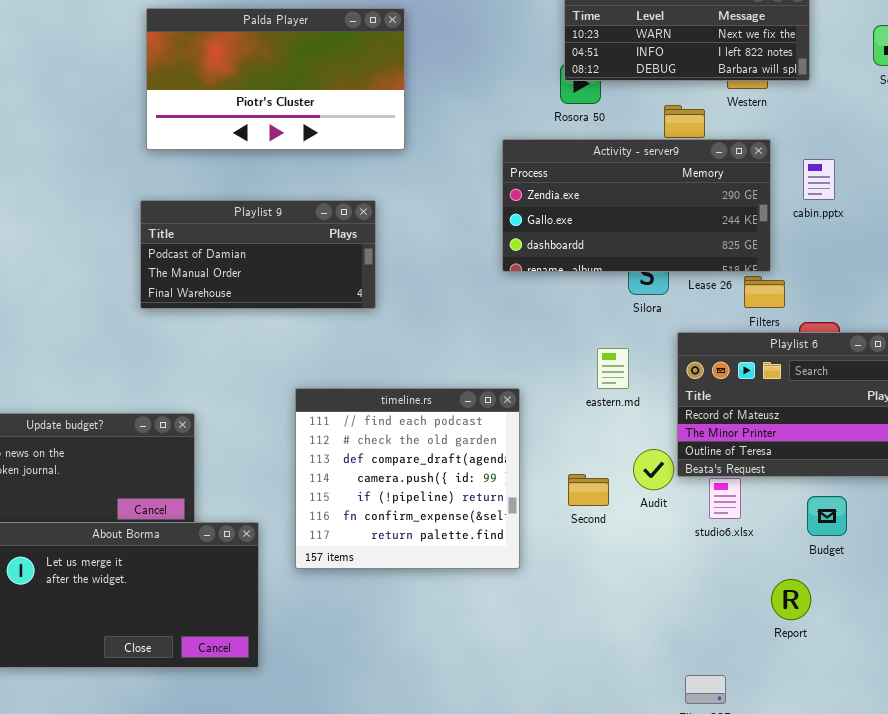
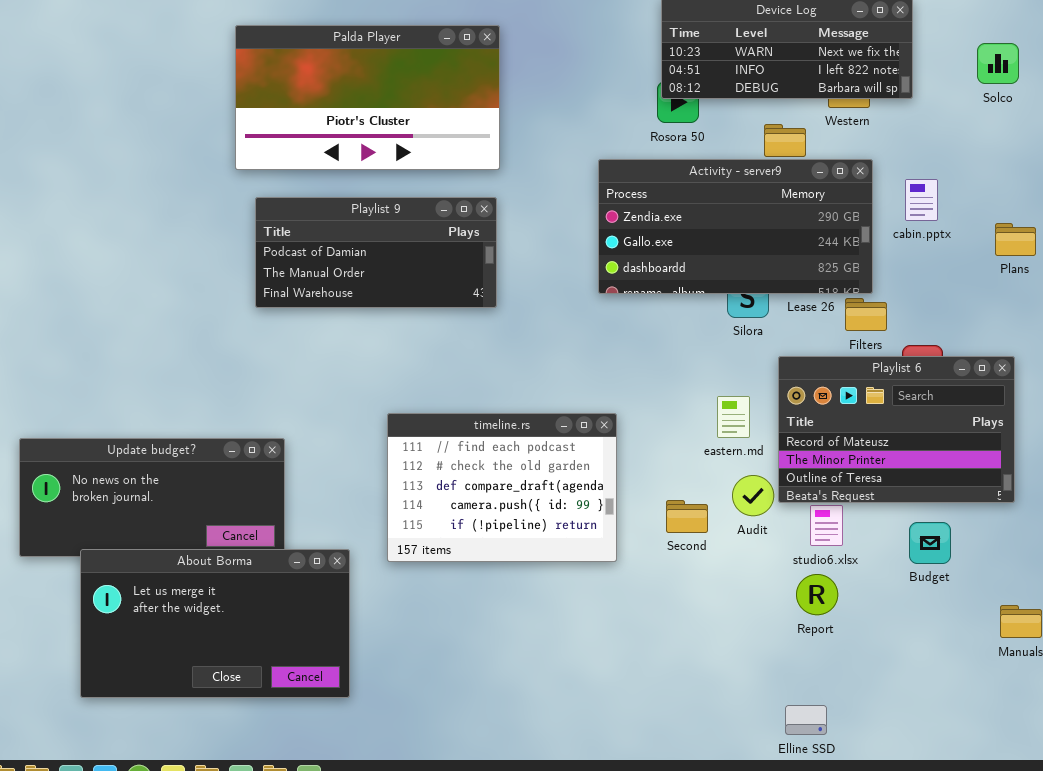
Playlist 9: [140,200,376,309] -> [255,197,497,308], moved
eastern.md: [597,348,629,389] -> [717,396,750,438], moved
timeline.rs: [295,388,520,569] -> [387,413,617,562], resized
Report: [771,579,811,620] -> [796,574,838,615], moved

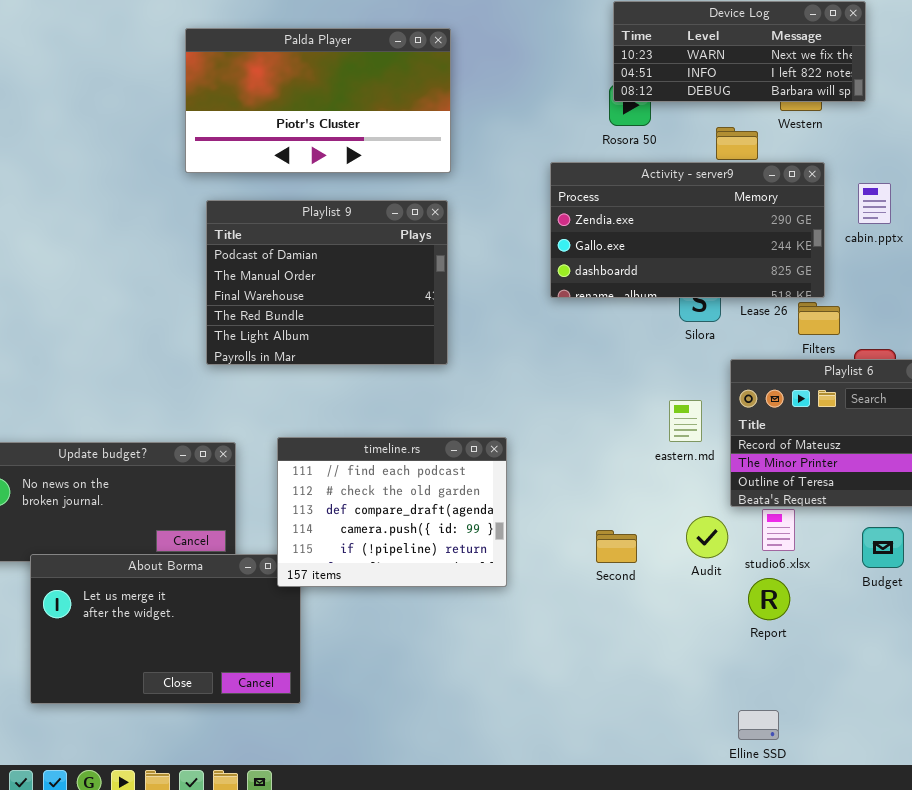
Playlist 9: [255,197,497,308] -> [206,200,448,365], resized
timeline.rs: [387,413,617,562] -> [277,437,507,587], moved
Audit: [732,475,774,516] -> [686,516,728,558], moved
Second: [666,500,708,533] -> [596,530,637,563], moved

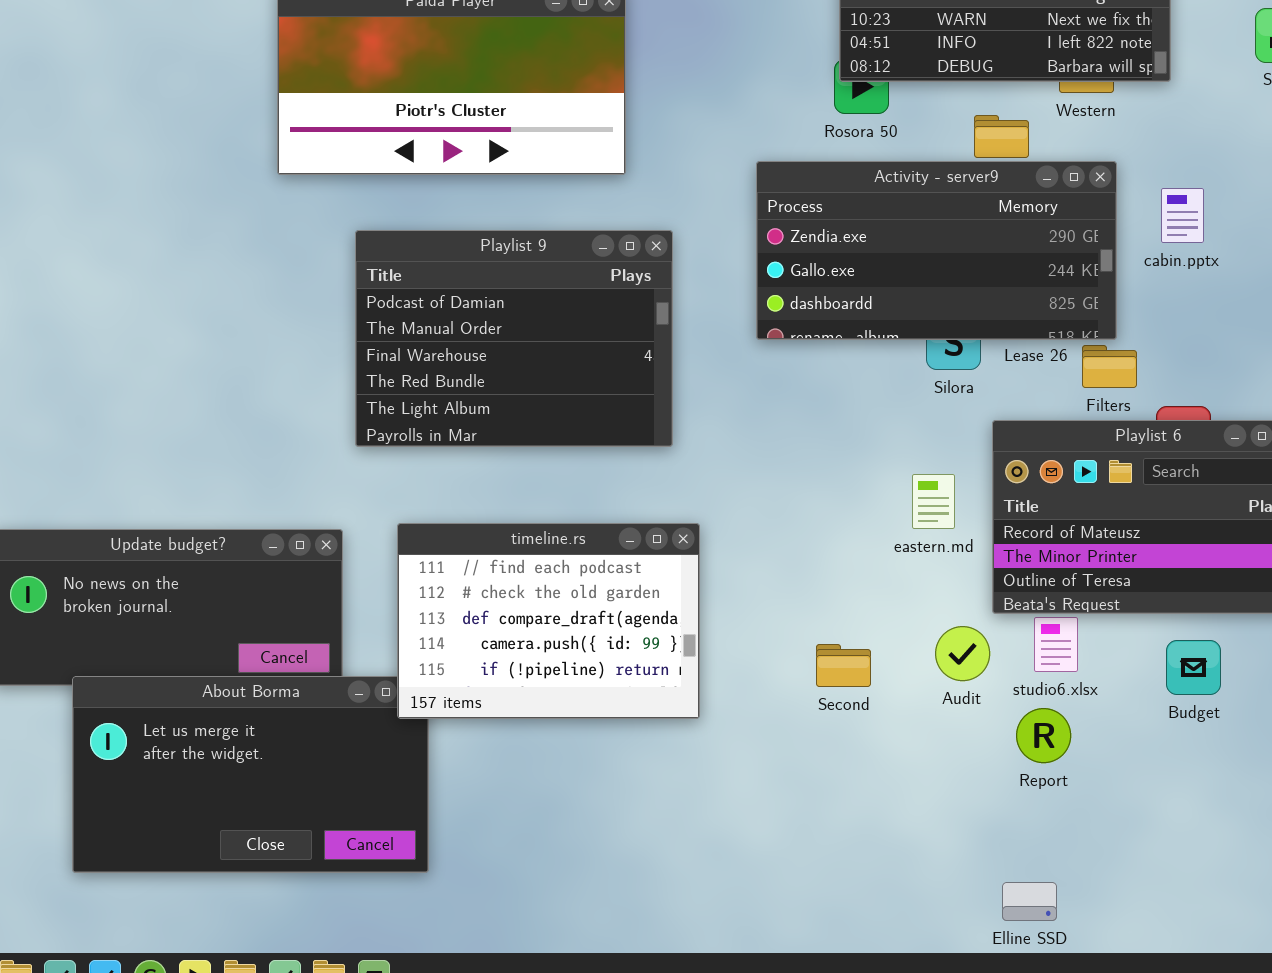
Playlist 9: [206,200,448,365] -> [355,230,673,447], moved

